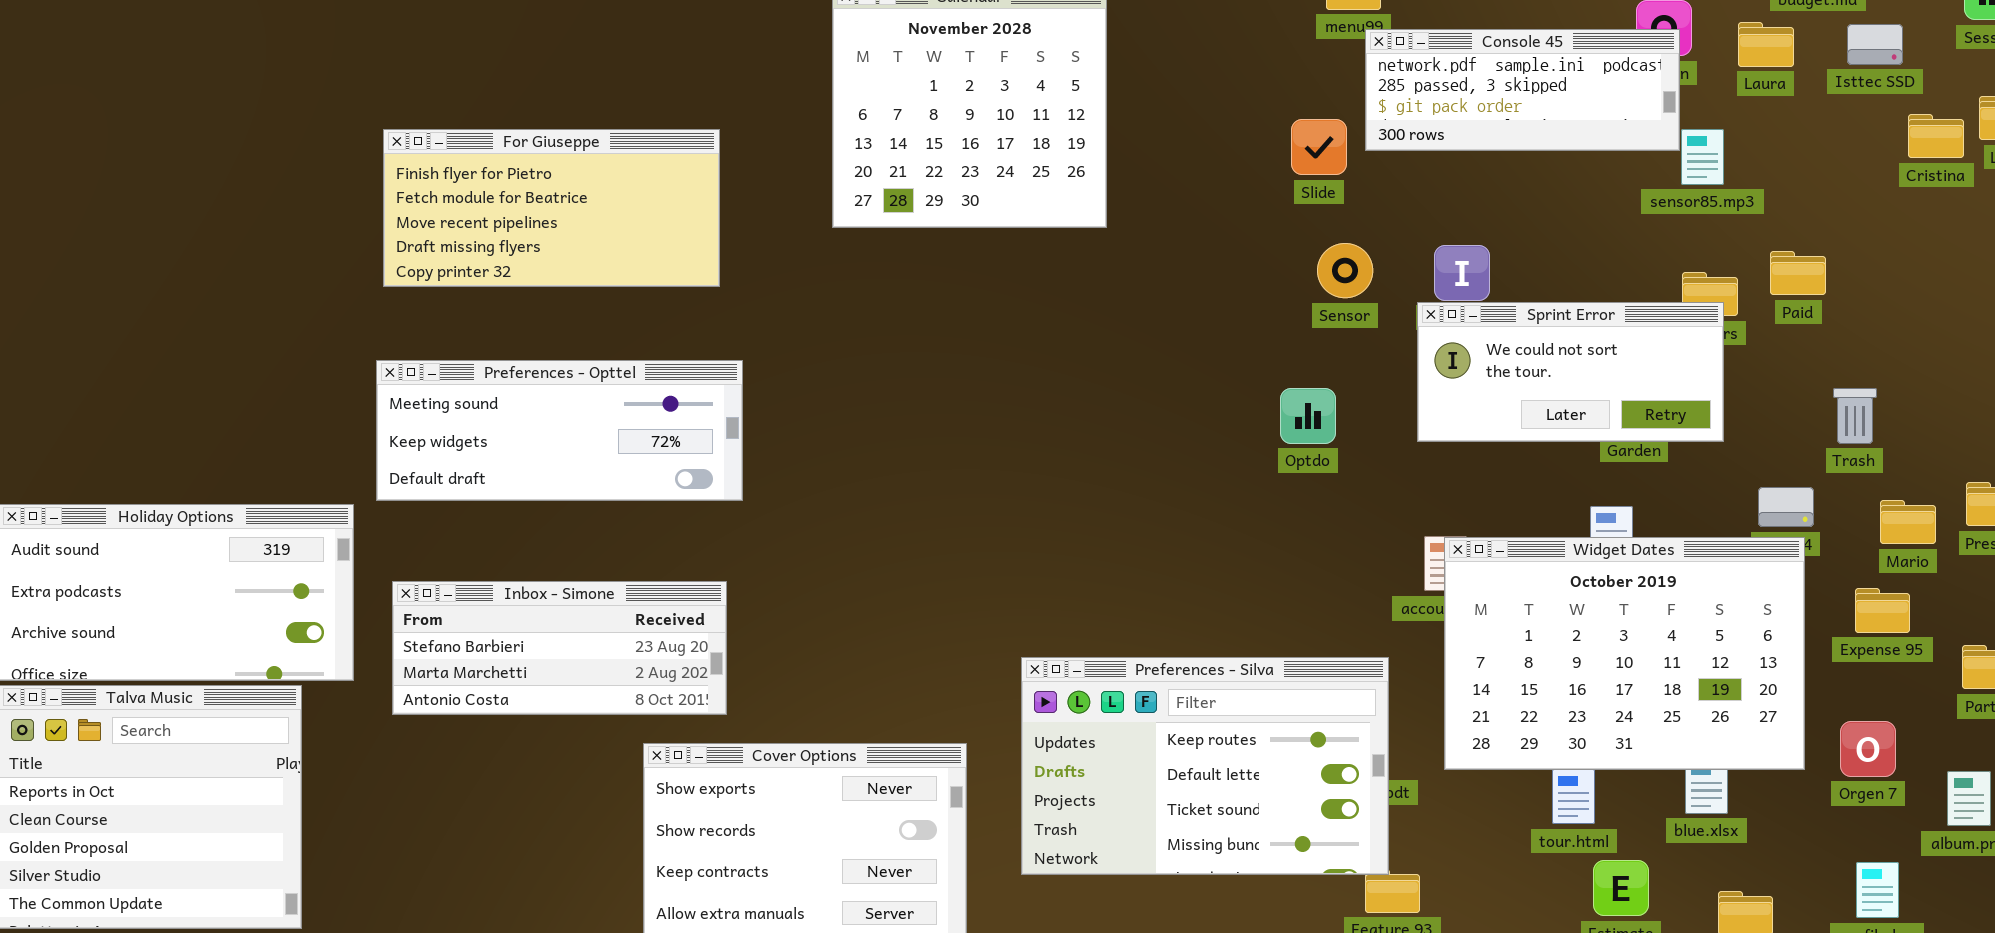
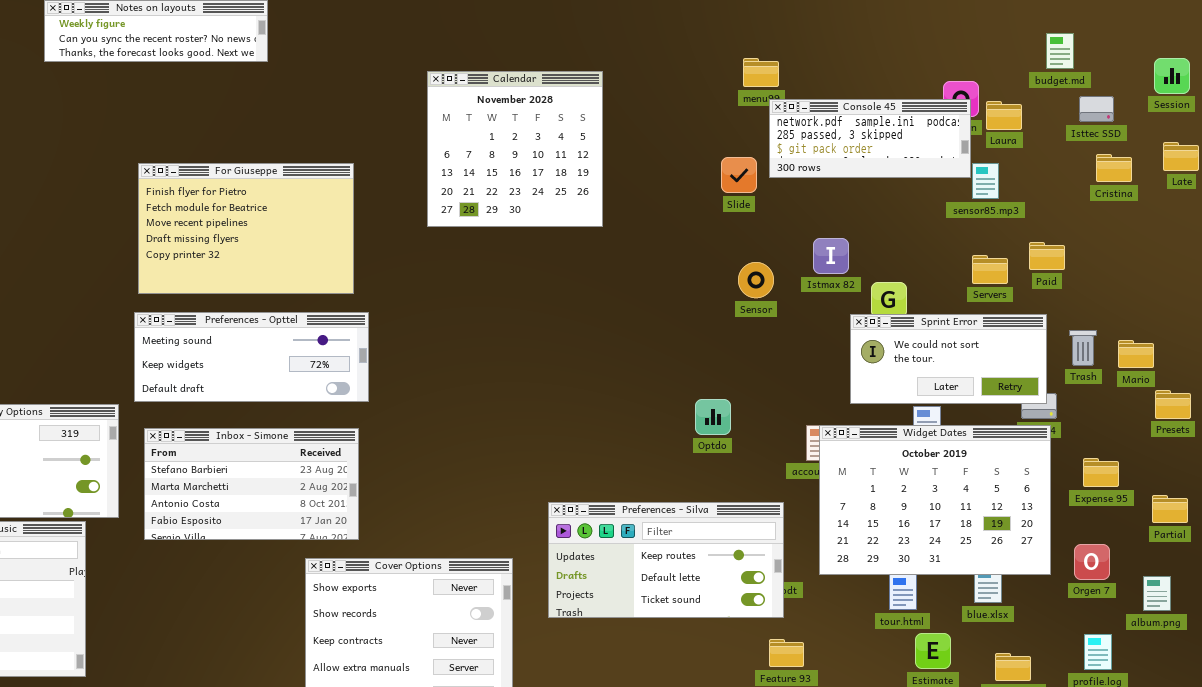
Laura: [1738,22,1794,67] -> [986,101,1022,130], moved
Cristina: [1908,114,1964,158] -> [1096,154,1132,182], moved
For Giuseppe: [383,129,720,287] -> [138,163,354,294], resized
Sensor: [1317,243,1373,298] -> [738,262,774,298], moved
Sprint Error: [1417,302,1724,442] -> [850,314,1047,404], moved
Optdo: [1280,388,1336,444] -> [695,399,731,435], moved
Mario: [1880,500,1936,544] -> [1118,340,1154,368], moved
Inbox - Simone: [392,581,727,715] -> [144,428,359,540], resized
Preferences - Silva: [1021,657,1389,875] -> [548,502,784,618], resized

